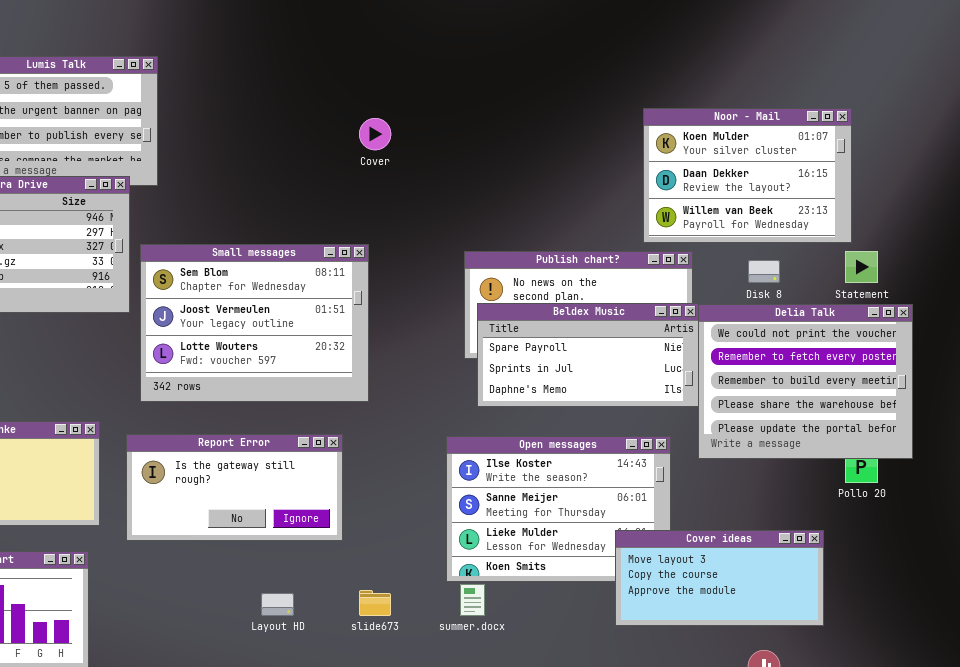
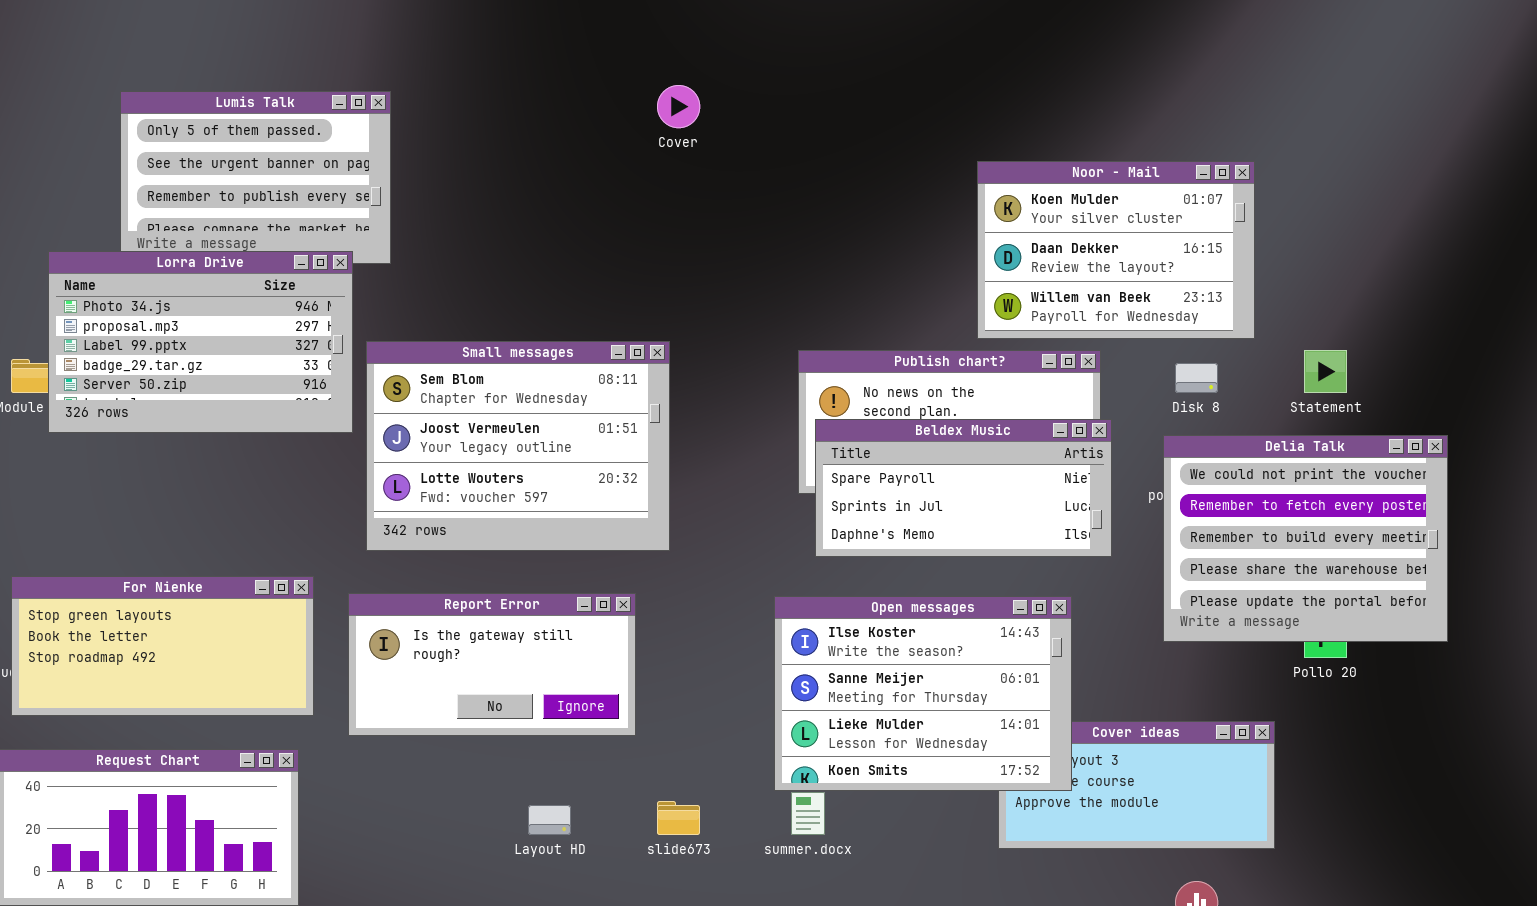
Noor - Mail: [643,108,852,243] -> [977,161,1255,339], moved
Cover: [359,118,391,150] -> [657,85,700,128], moved
Delia Talk: [698,304,913,459] -> [1163,435,1448,642], moved
Open messages: [446,436,671,582] -> [774,596,1072,791], raised

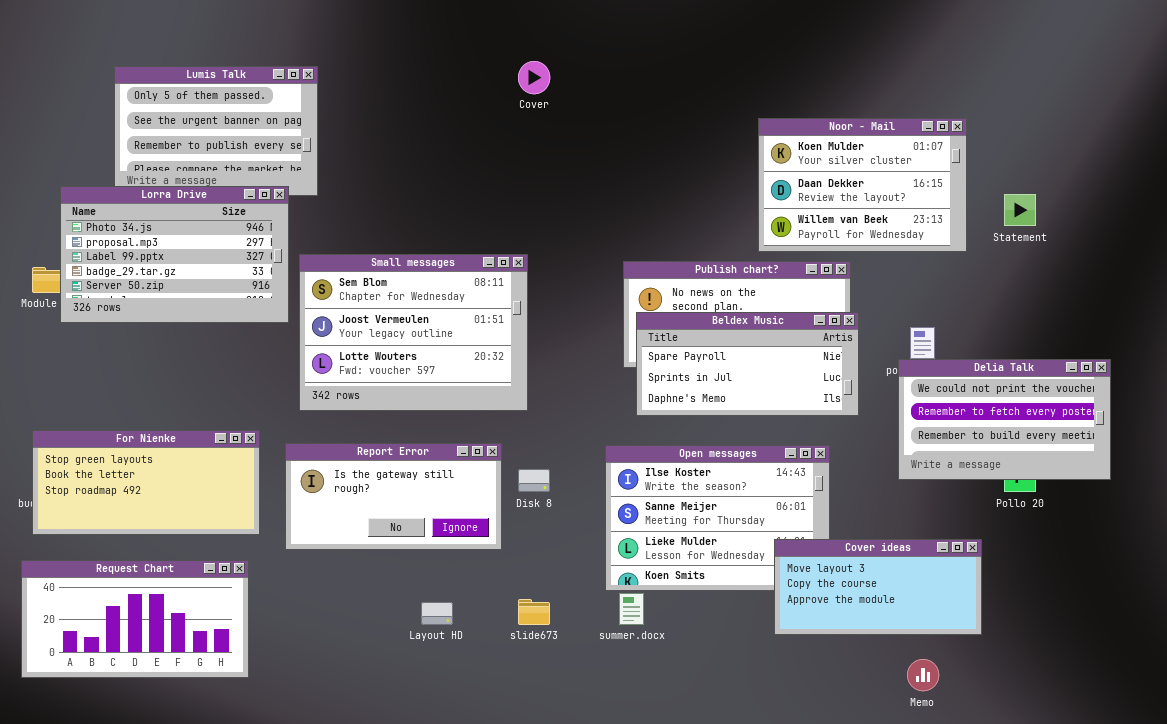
Statement: [1304,350,1347,393] -> [1004,194,1036,226], moved
Disk 8: [1175,363,1218,393] -> [518,469,550,492], moved
Delia Talk: [1163,435,1448,642] -> [898,359,1111,480], resized
Cover ideas: [998,721,1275,849] -> [774,539,982,635], raised

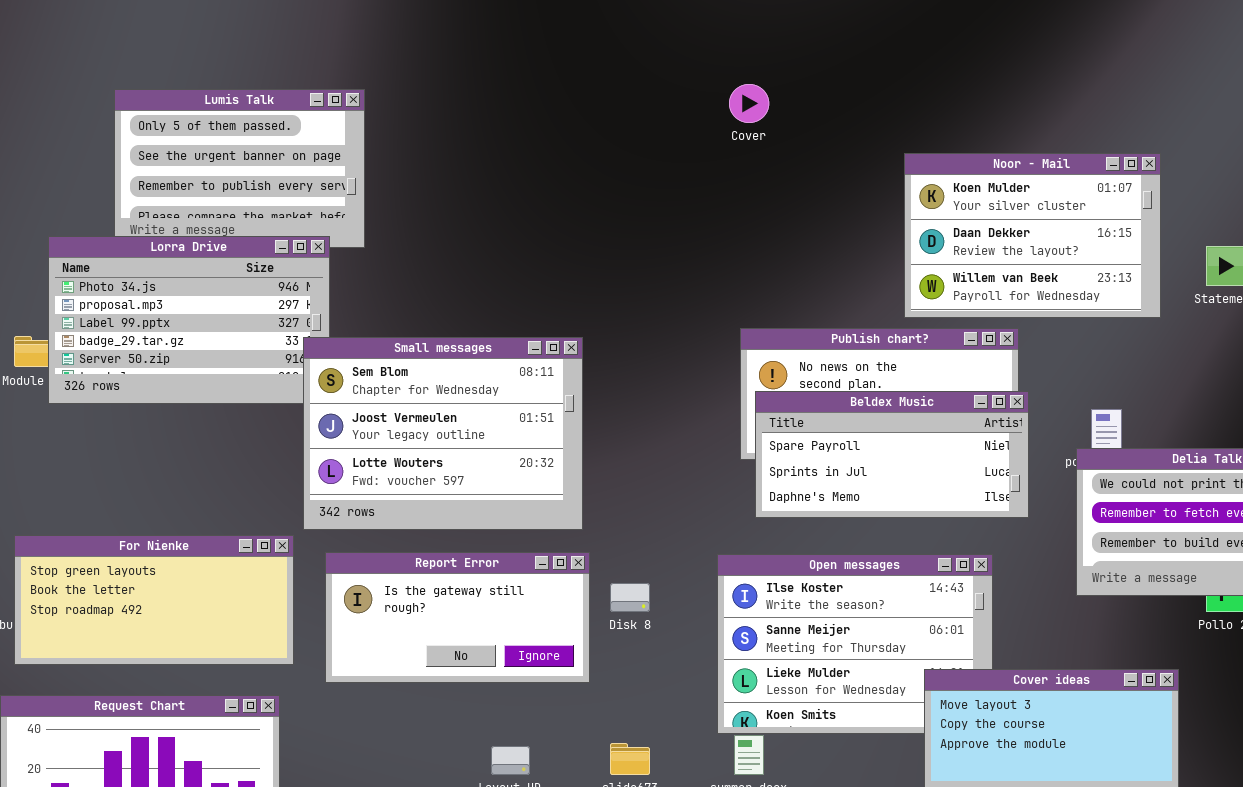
Cover: [518,61,550,94] -> [729,84,769,123], moved
Small messages: [299,254,528,411] -> [303,337,583,530], moved

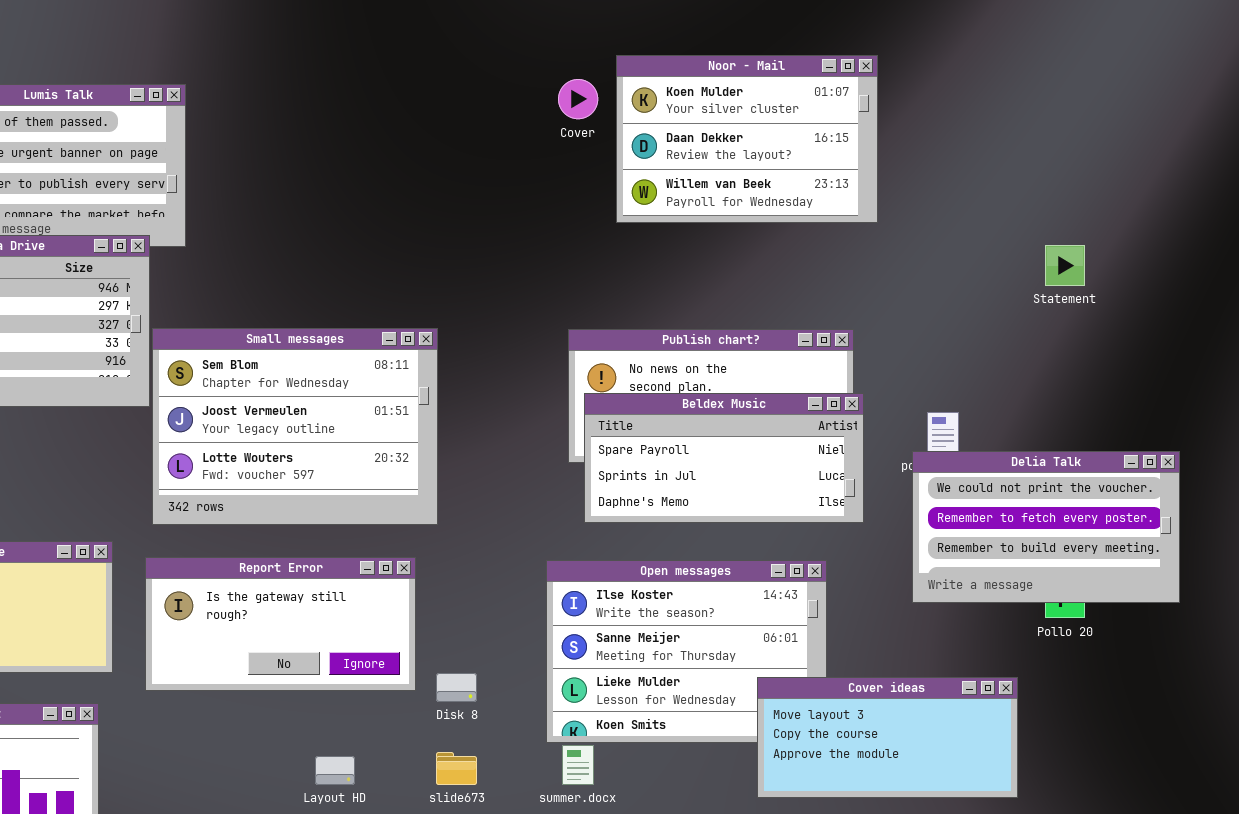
Noor - Mail: [904,153,1161,318] -> [616,55,878,223], moved
Small messages: [303,337,583,530] -> [152,328,438,525], moved
Disk 8: [610,583,650,612] -> [436,673,477,702], moved

